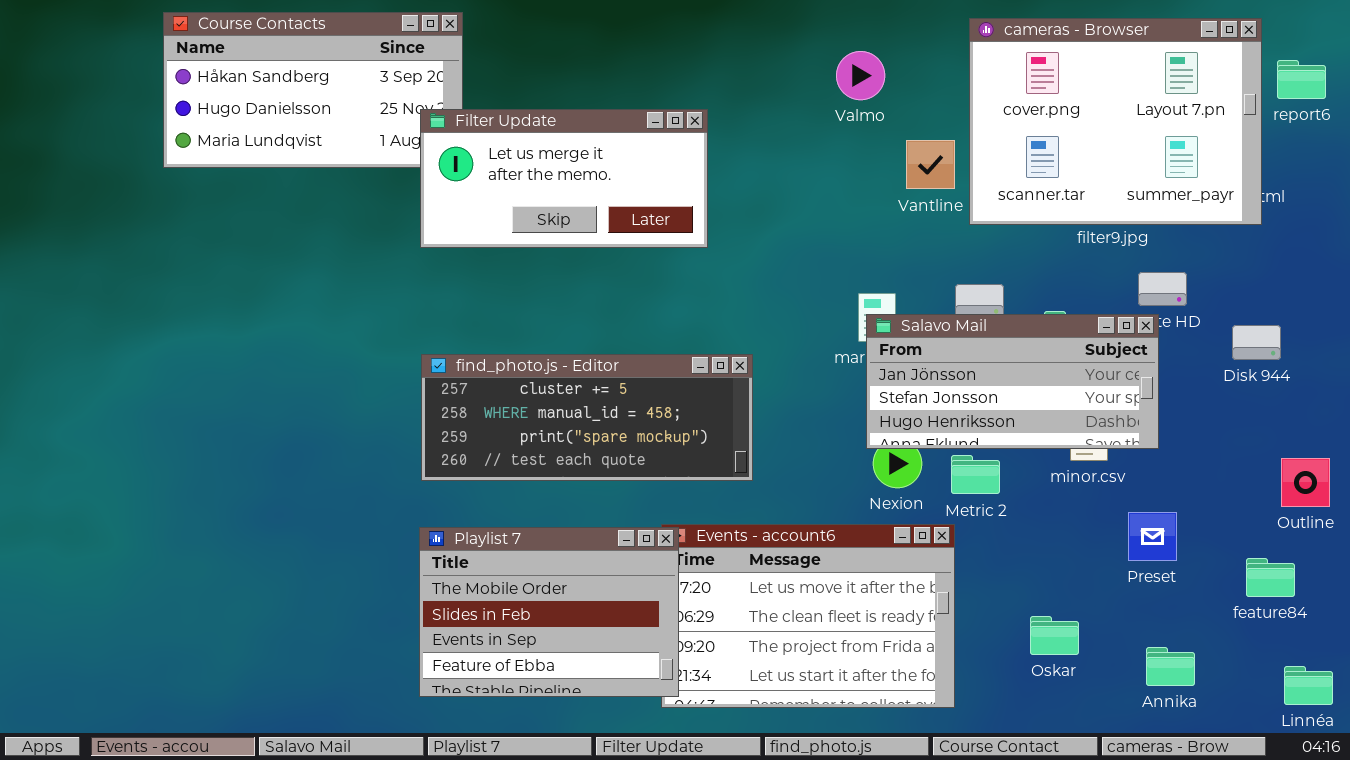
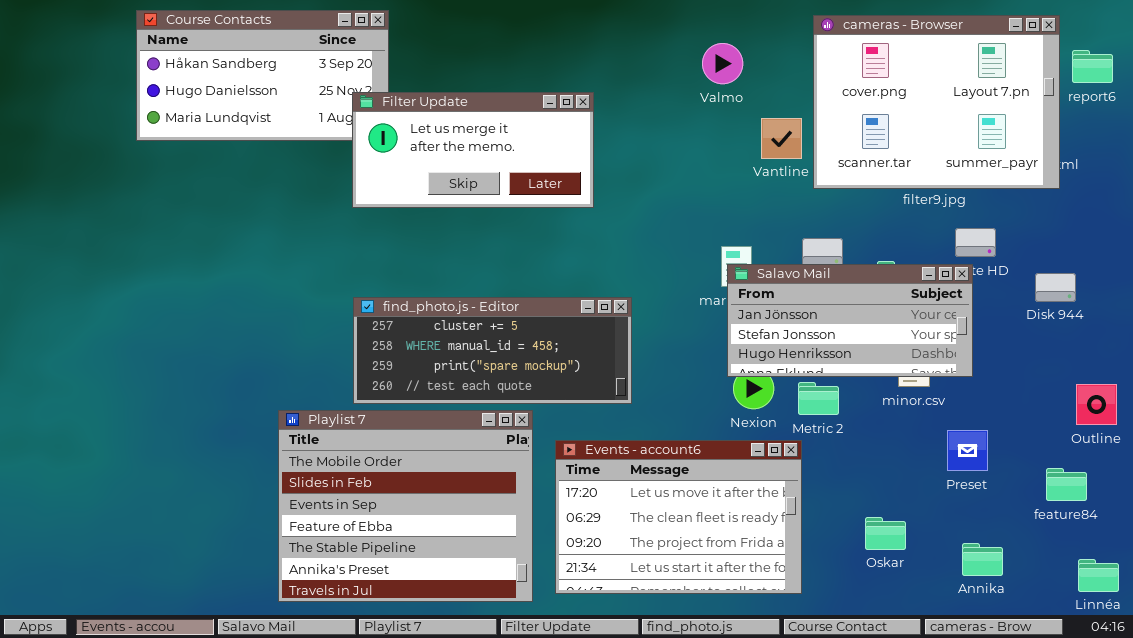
Playlist 7: [419,527,679,697] -> [278,410,533,602], moved, resized

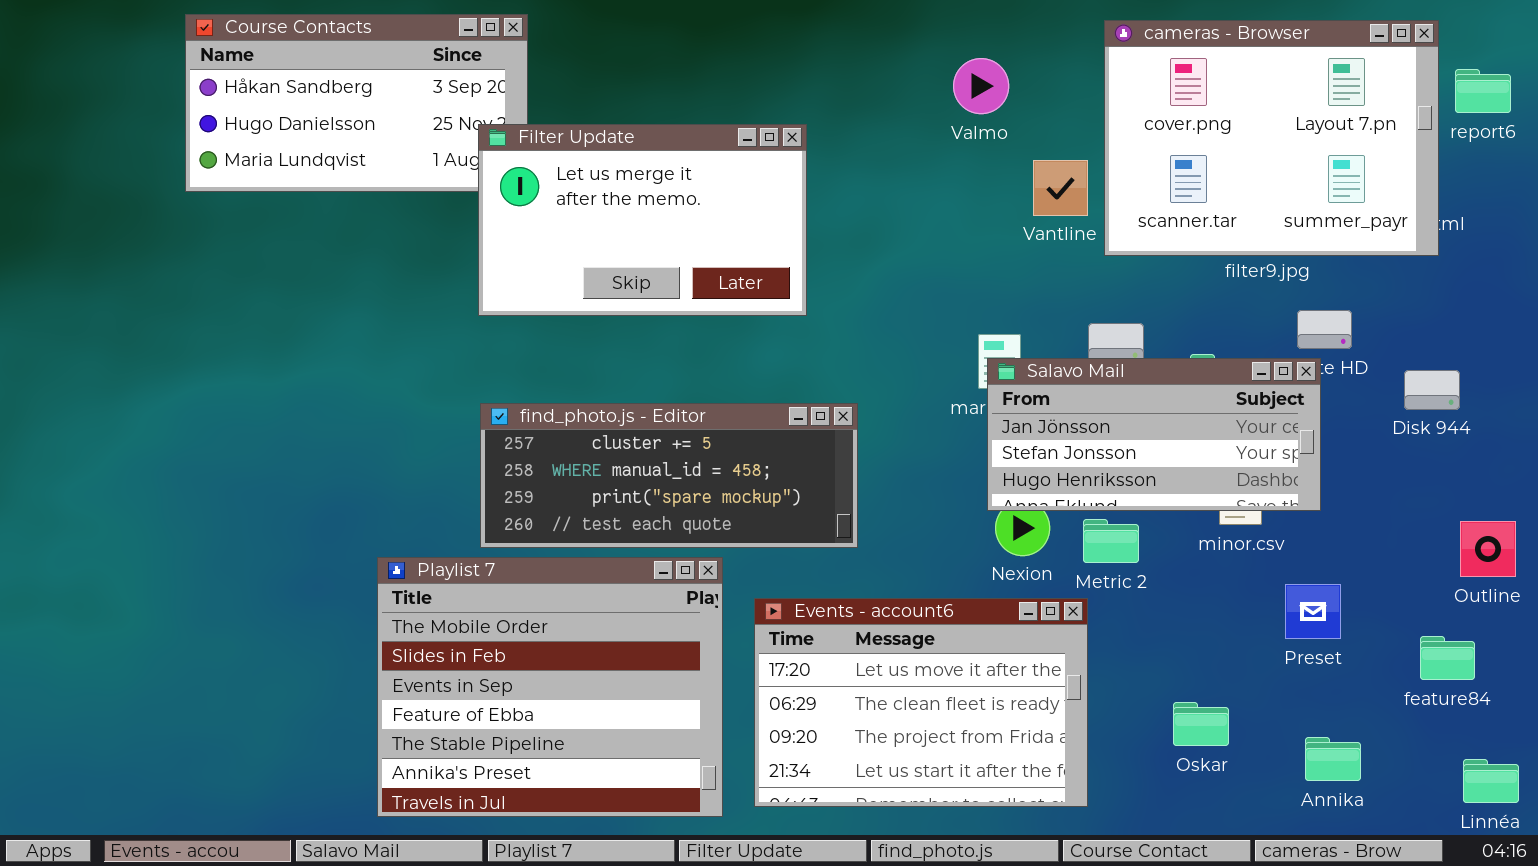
Filter Update: [352,92,594,208] -> [478,124,807,316], resized

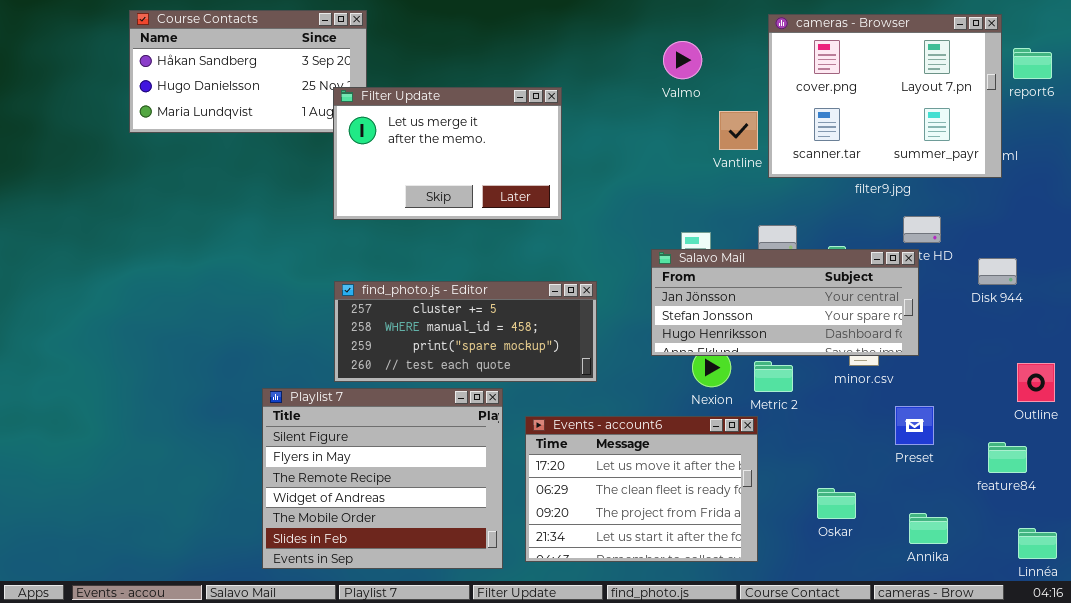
Salavo Mail: [987,358,1321,511] -> [651,249,919,356], resized
Playlist 7: [377,557,723,817] -> [262,388,503,569], scrolled up 4 rows

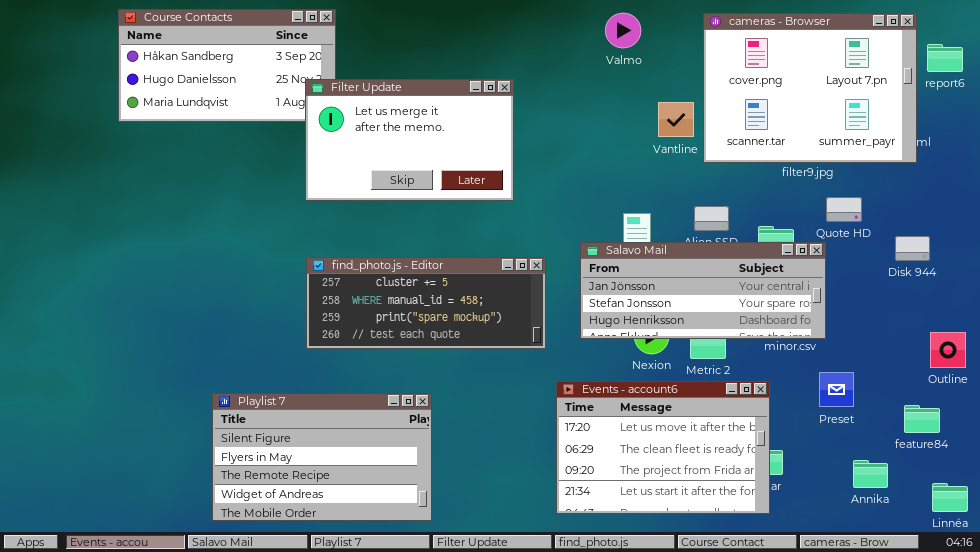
Valmo: [663,41,702,79] -> [605,13,641,48], moved
Salavo Mail: [651,249,919,356] -> [580,242,826,339], moved
Playlist 7: [262,388,503,569] -> [212,393,432,521], moved, resized
Events - account6: [525,416,758,562] -> [556,381,770,514], moved
Annika: [909,513,948,544] -> [853,460,888,488], moved

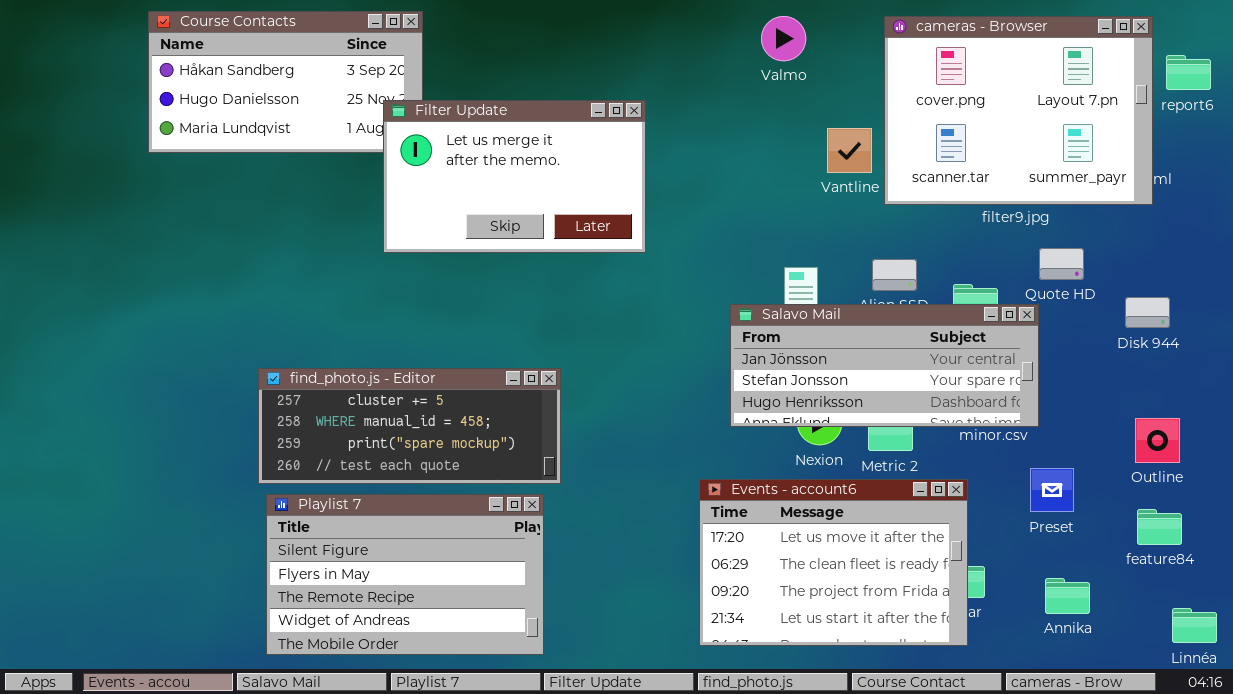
find_photo.js - Editor: [306,257,546,349] -> [258,368,561,484], moved
Outline: [930,332,966,368] -> [1135,418,1180,463], moved
Annika: [853,460,888,488] -> [1045,578,1090,614], moved

